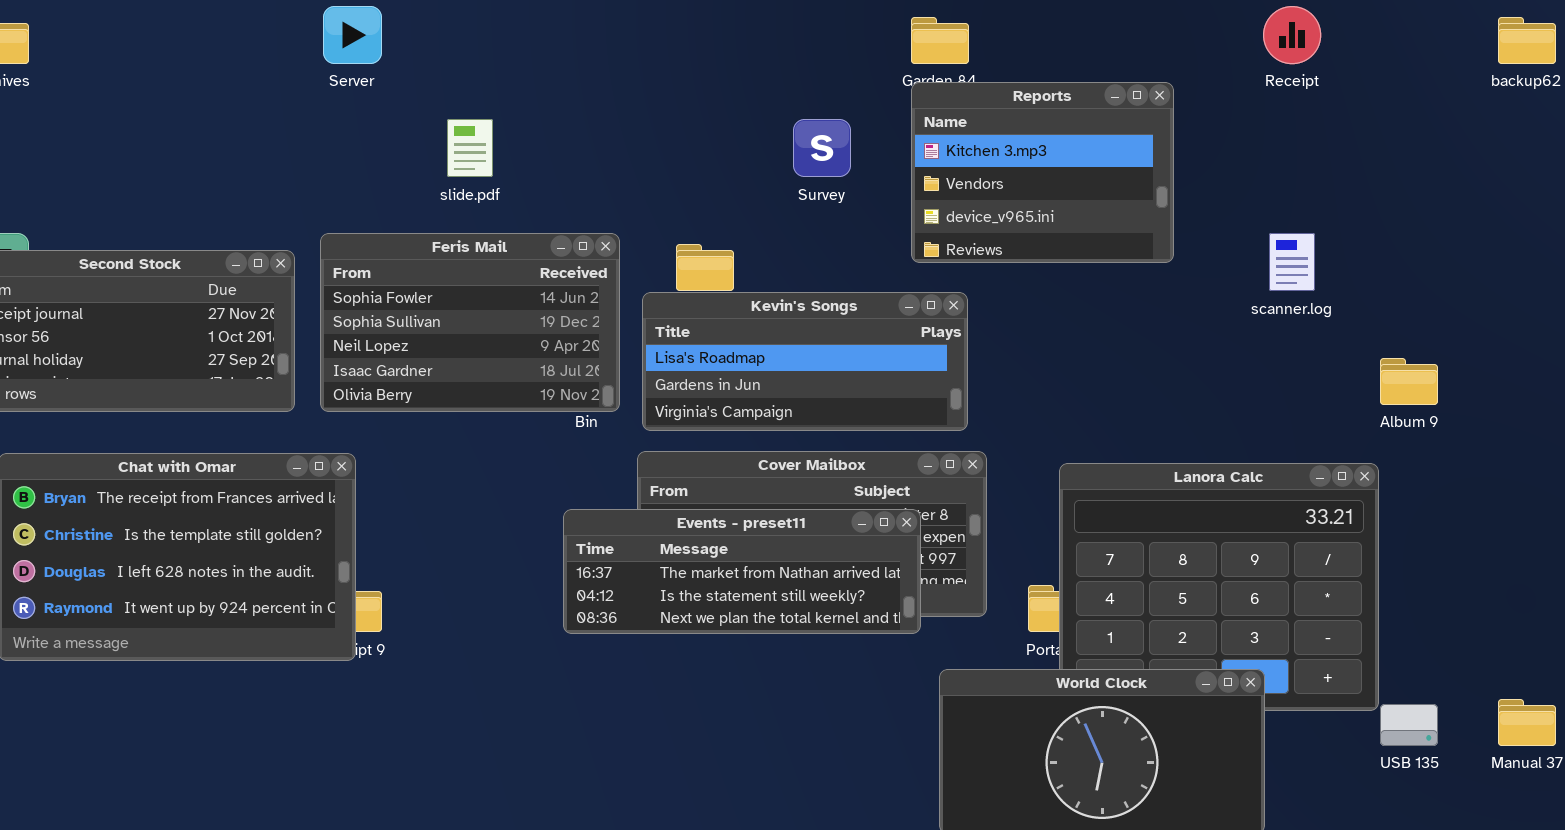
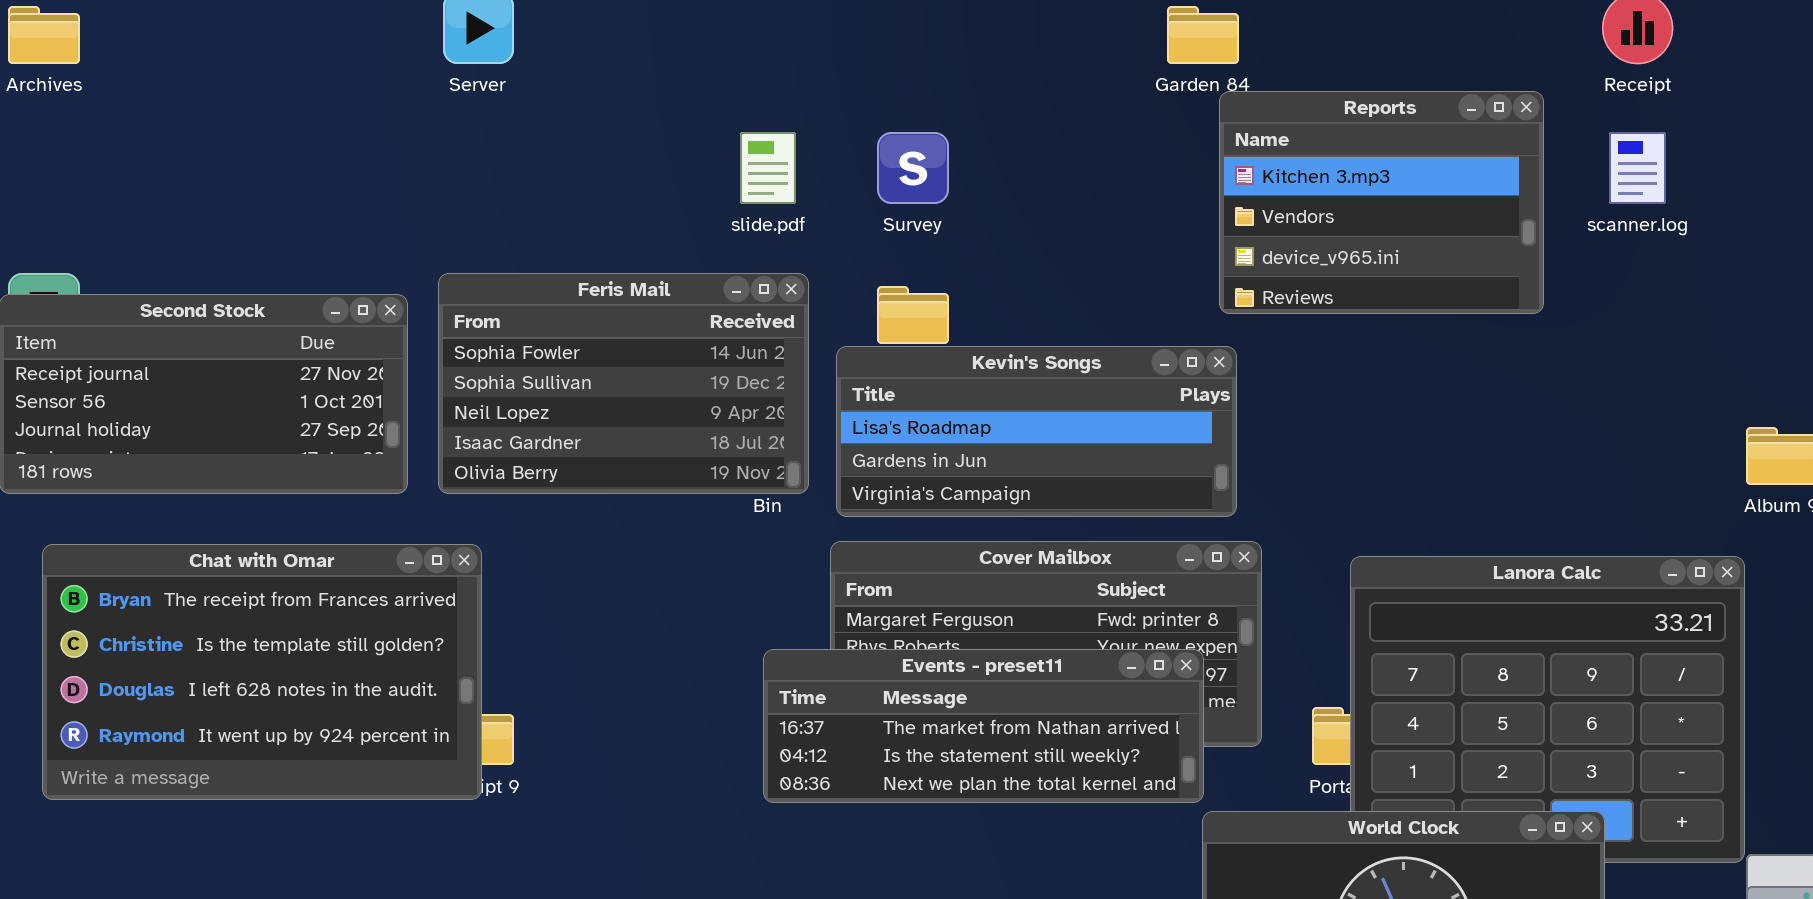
Reports: [911,82,1174,263] -> [1219,91,1544,314], moved
slide.pdf: [447,119,493,177] -> [740,132,796,204], moved
Survey: [793,119,851,177] -> [877,132,949,204], moved
scanner.log: [1269,233,1315,291] -> [1609,132,1666,204], moved
Events - preset11: [563,509,921,634] -> [763,649,1204,803], moved

